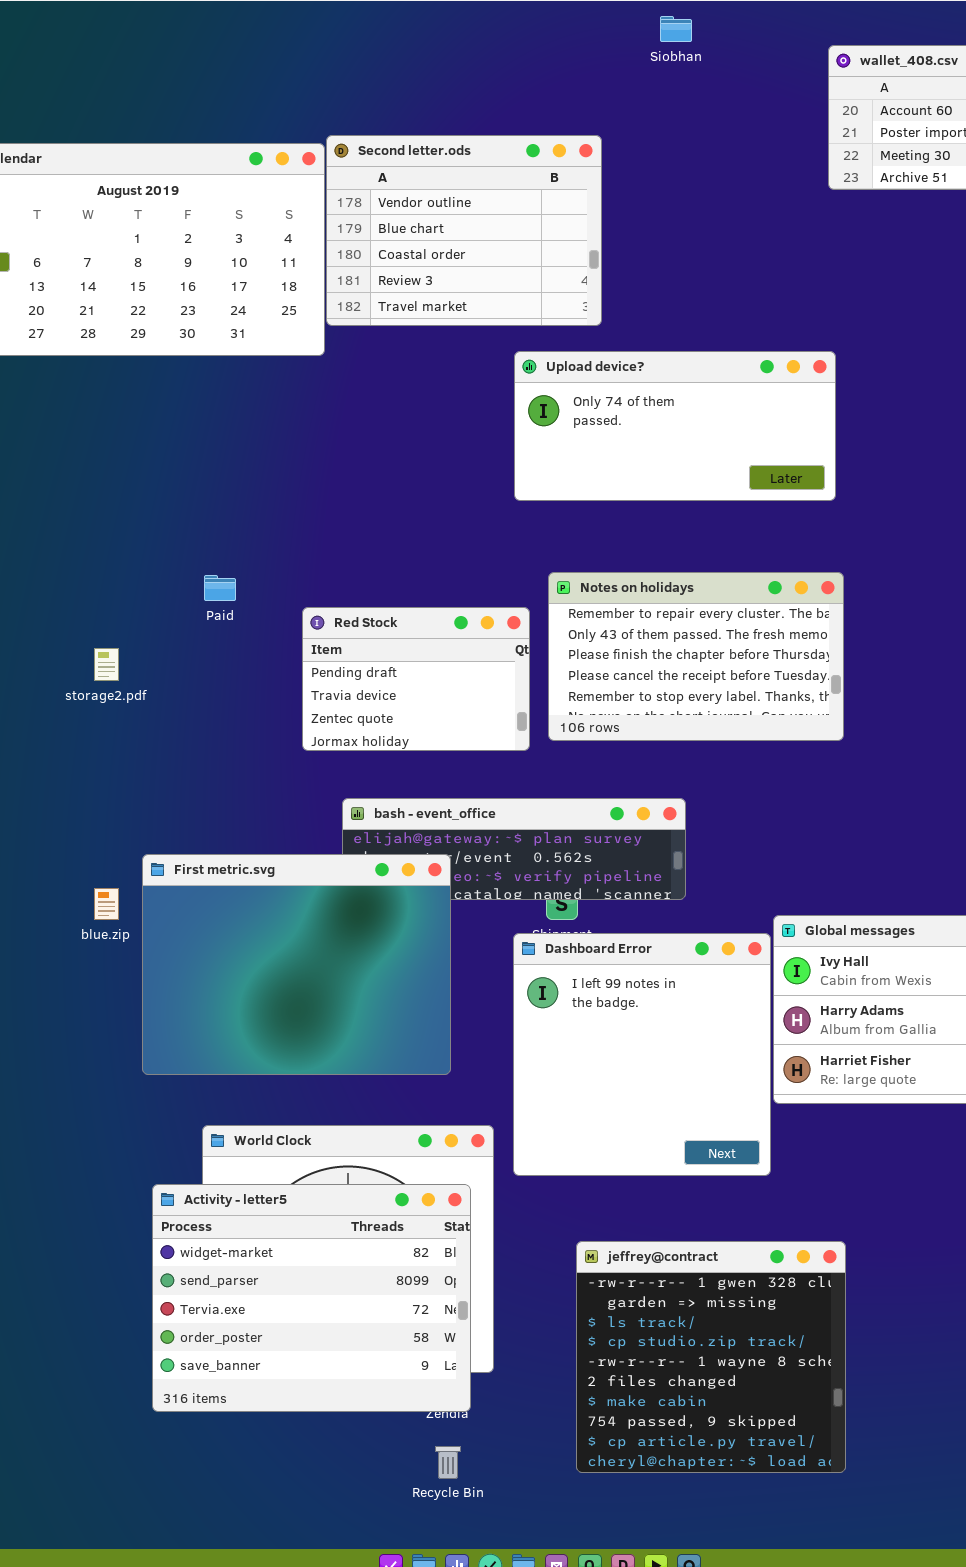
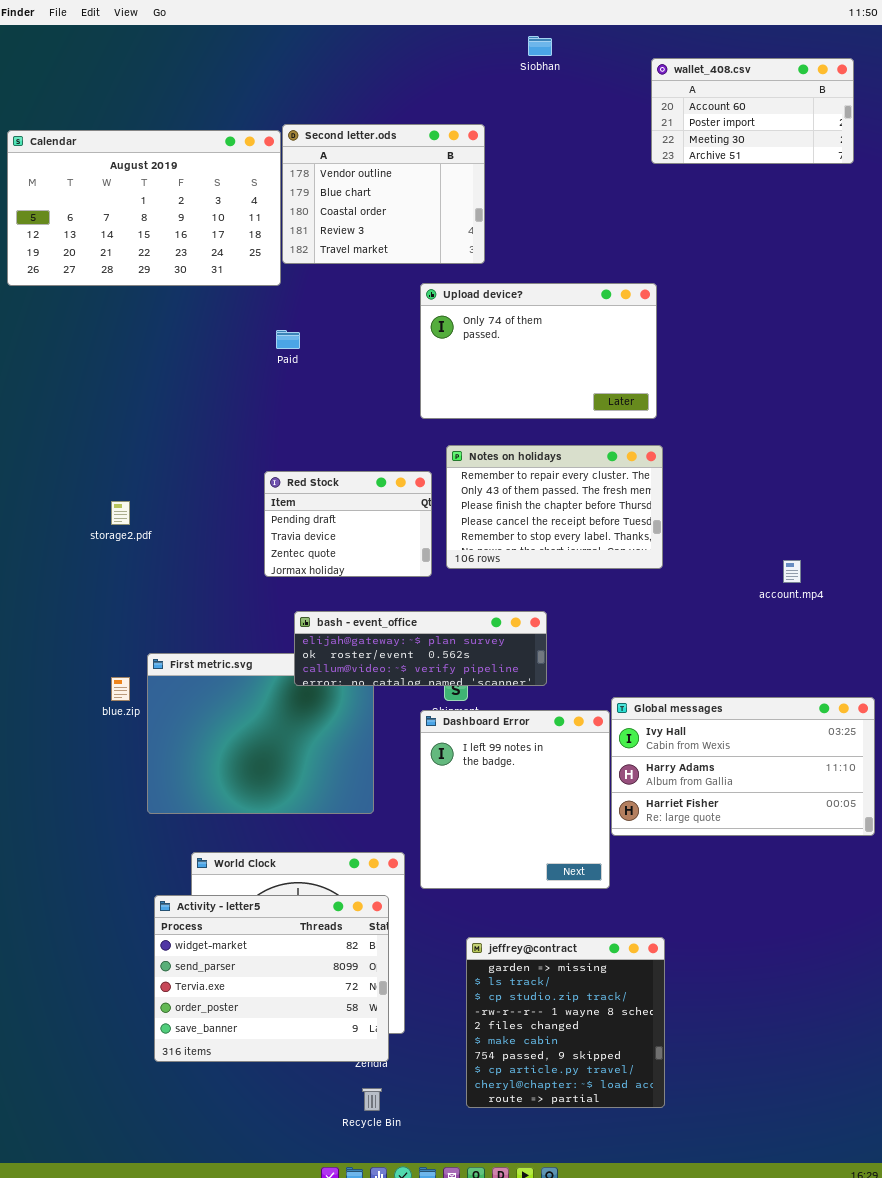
Upload device?: [514,351,836,501] -> [420,283,657,419], resized
Paid: [204,575,236,601] -> [276,330,300,349], moved
bash - event_office: [342,798,686,900] -> [294,611,547,686], raised
jeffrey@contract: [576,1241,846,1473] -> [466,937,665,1108], scrolled down 1 row

